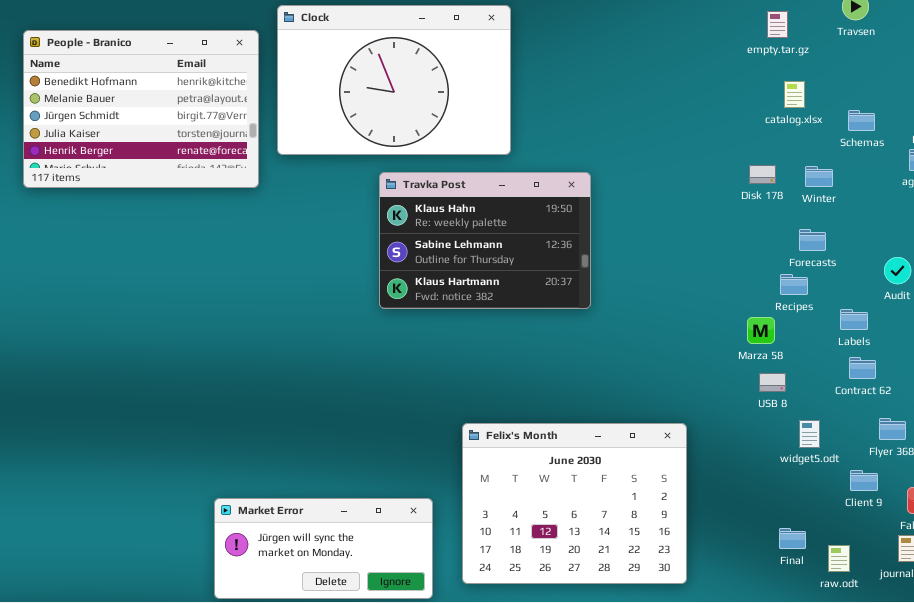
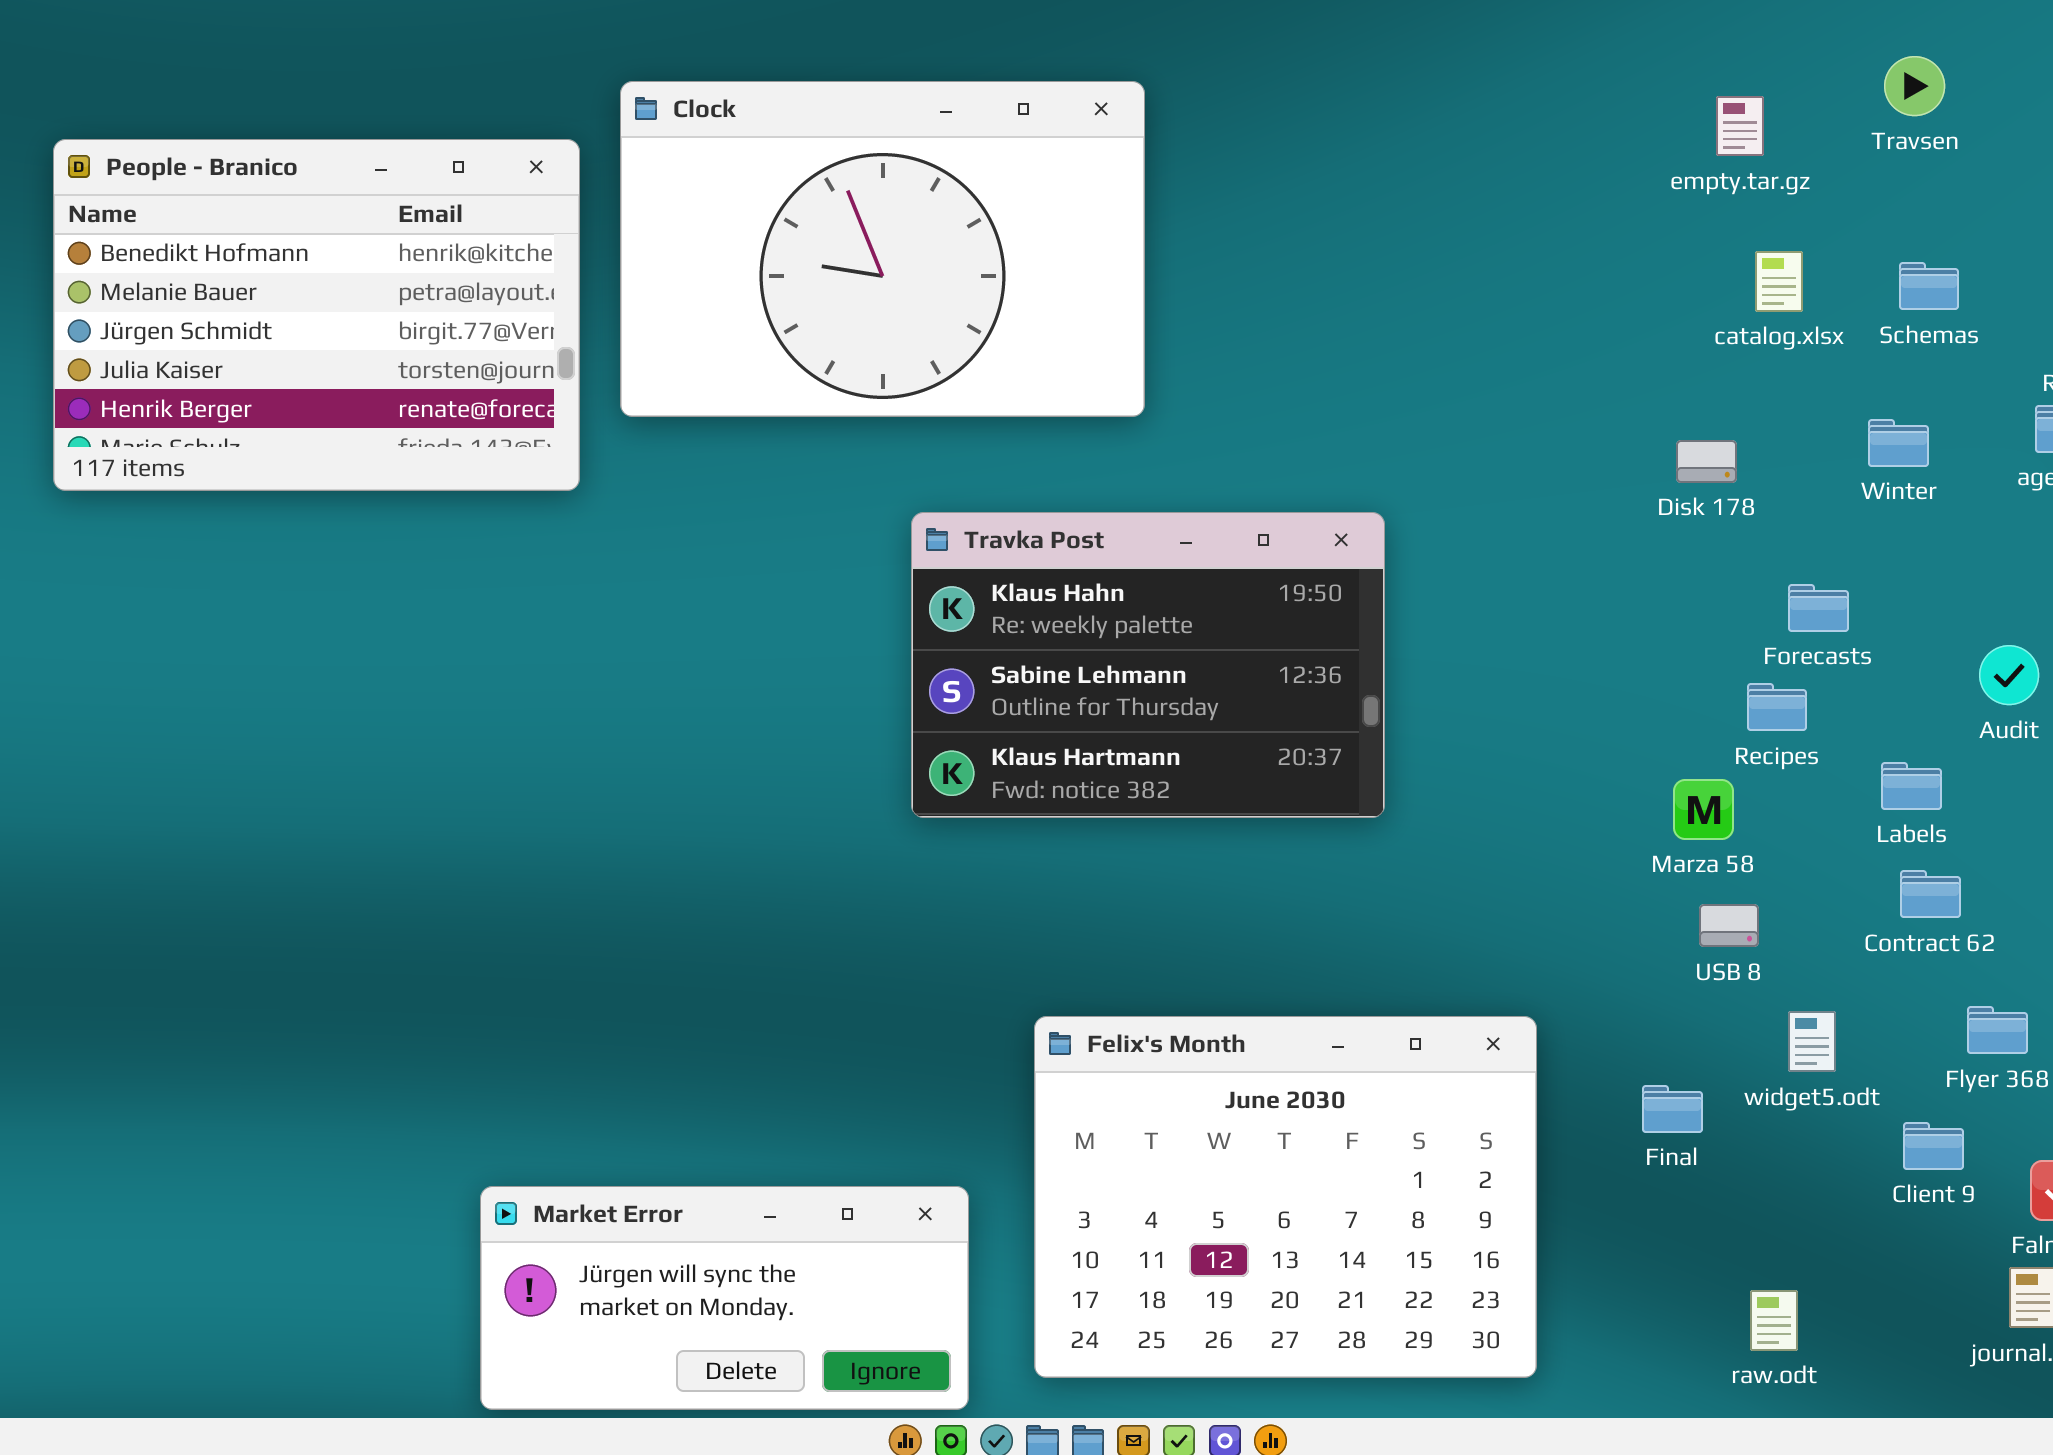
Schemas: [848,110,875,131] -> [1899,262,1959,310], moved
Winter: [805,166,833,187] -> [1868,419,1929,467], moved
Travka Post: [379,172,591,309] -> [911,512,1385,818], moved
Final: [779,528,806,549] -> [1642,1085,1703,1133], moved
raw.odt: [828,545,850,572] -> [1750,1290,1798,1351], moved

